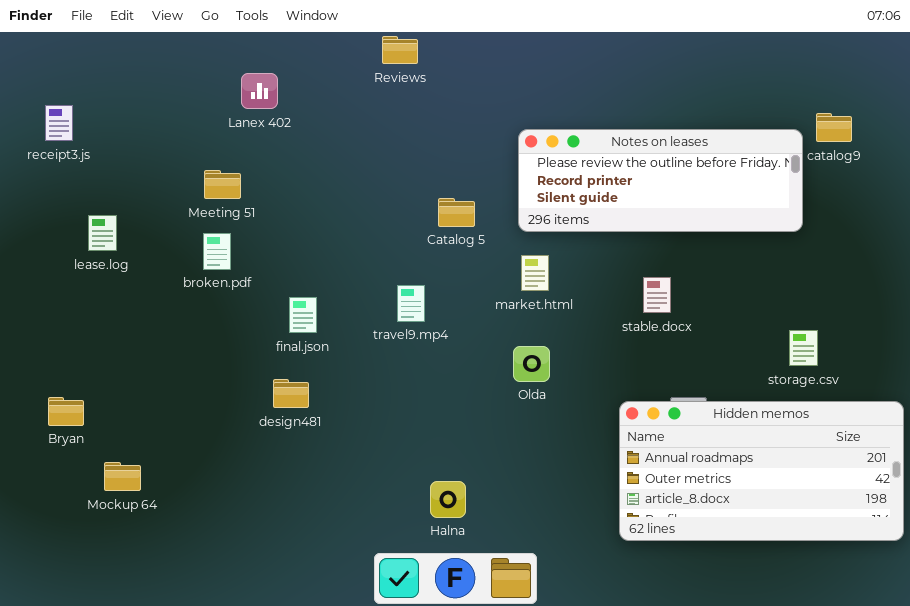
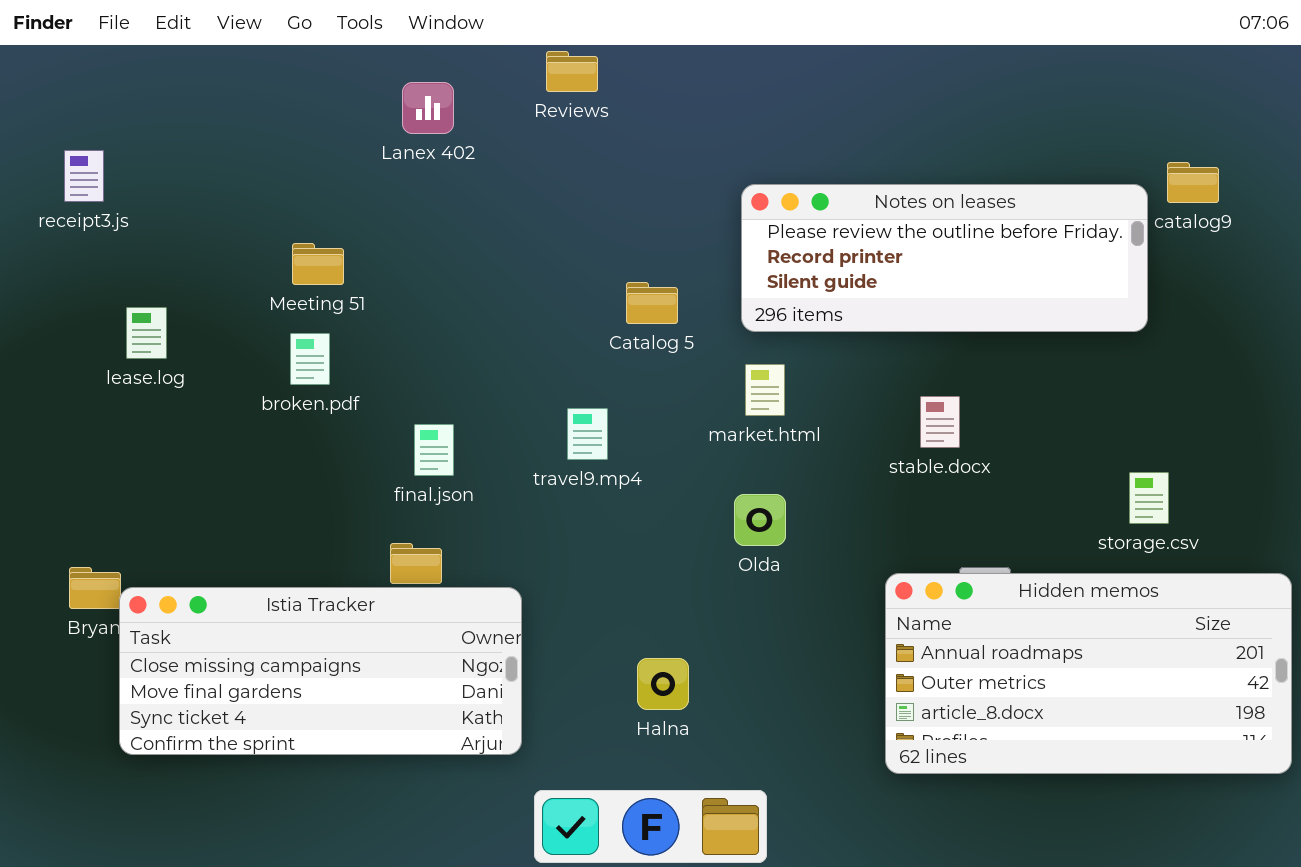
Lanex 402: [241,73,278,109] -> [402,82,454,134], moved
Istia Tracker: none -> [119,587,522,755], opened
Halna: [430,481,466,518] -> [637,658,689,710], moved

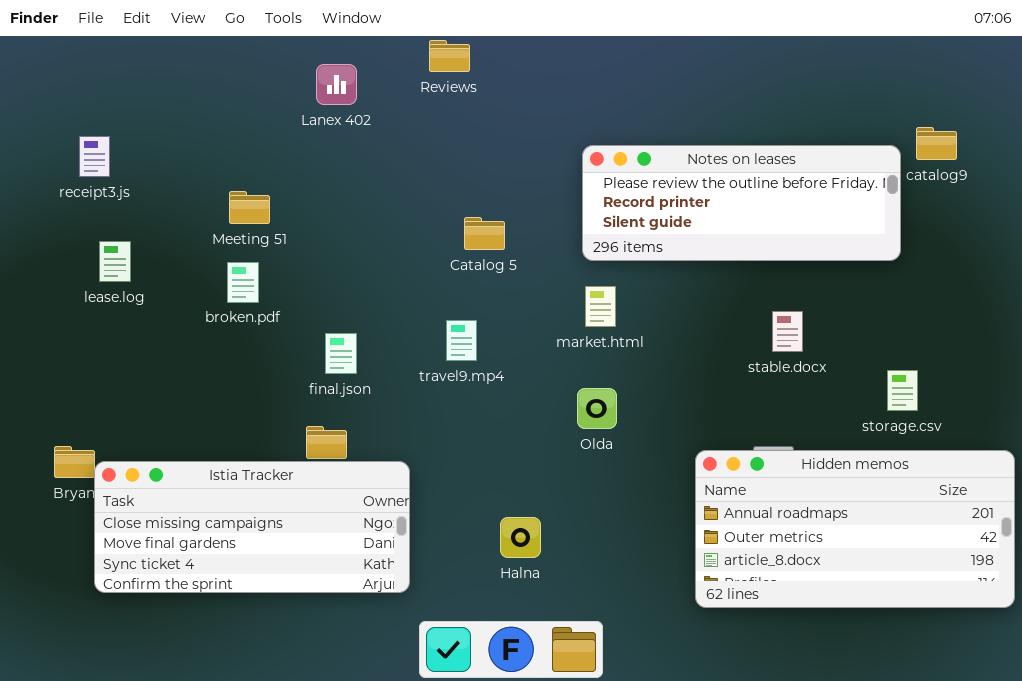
receipt3.js: [64,150,104,202] -> [79,136,110,177], moved
Catalog 5: [626,282,678,324] -> [464,217,505,250], moved
stable.docx: [920,396,960,448] -> [772,311,803,352], moved

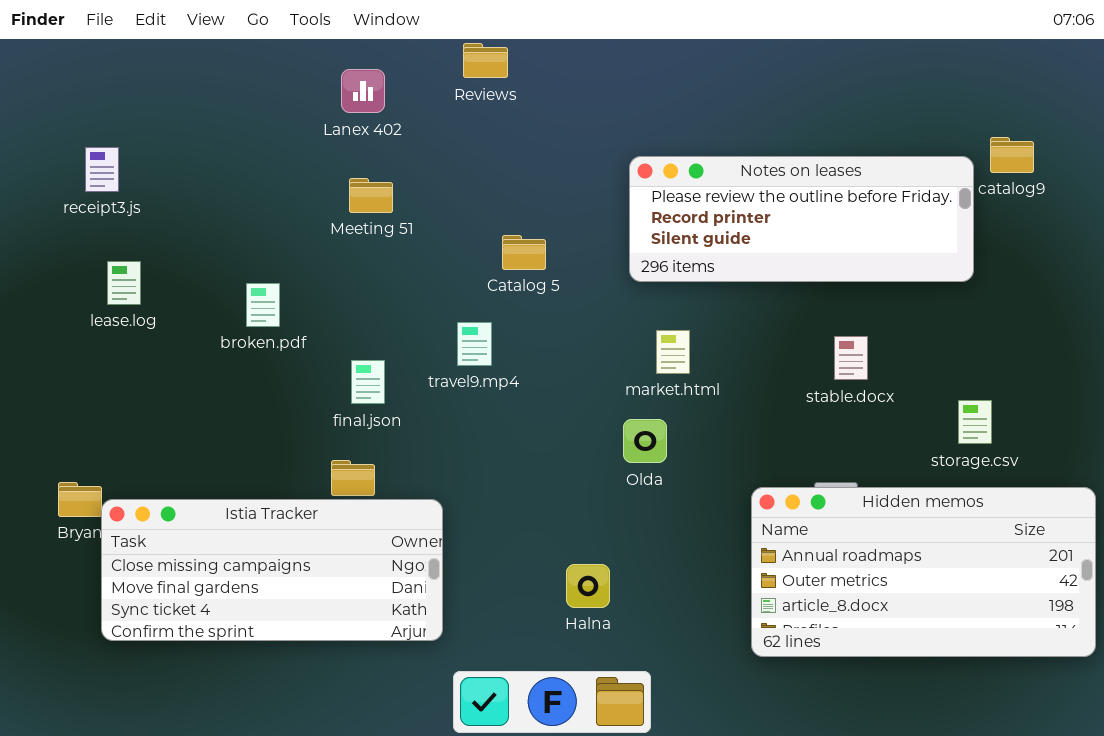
Meeting 51: [229,191,270,224] -> [349,178,393,213], moved
market.html: [585,286,616,327] -> [656,330,690,374], moved
travel9.mp4: [446,320,477,361] -> [457,322,492,366], moved
Halna: [500,517,541,558] -> [566,564,610,608], moved

